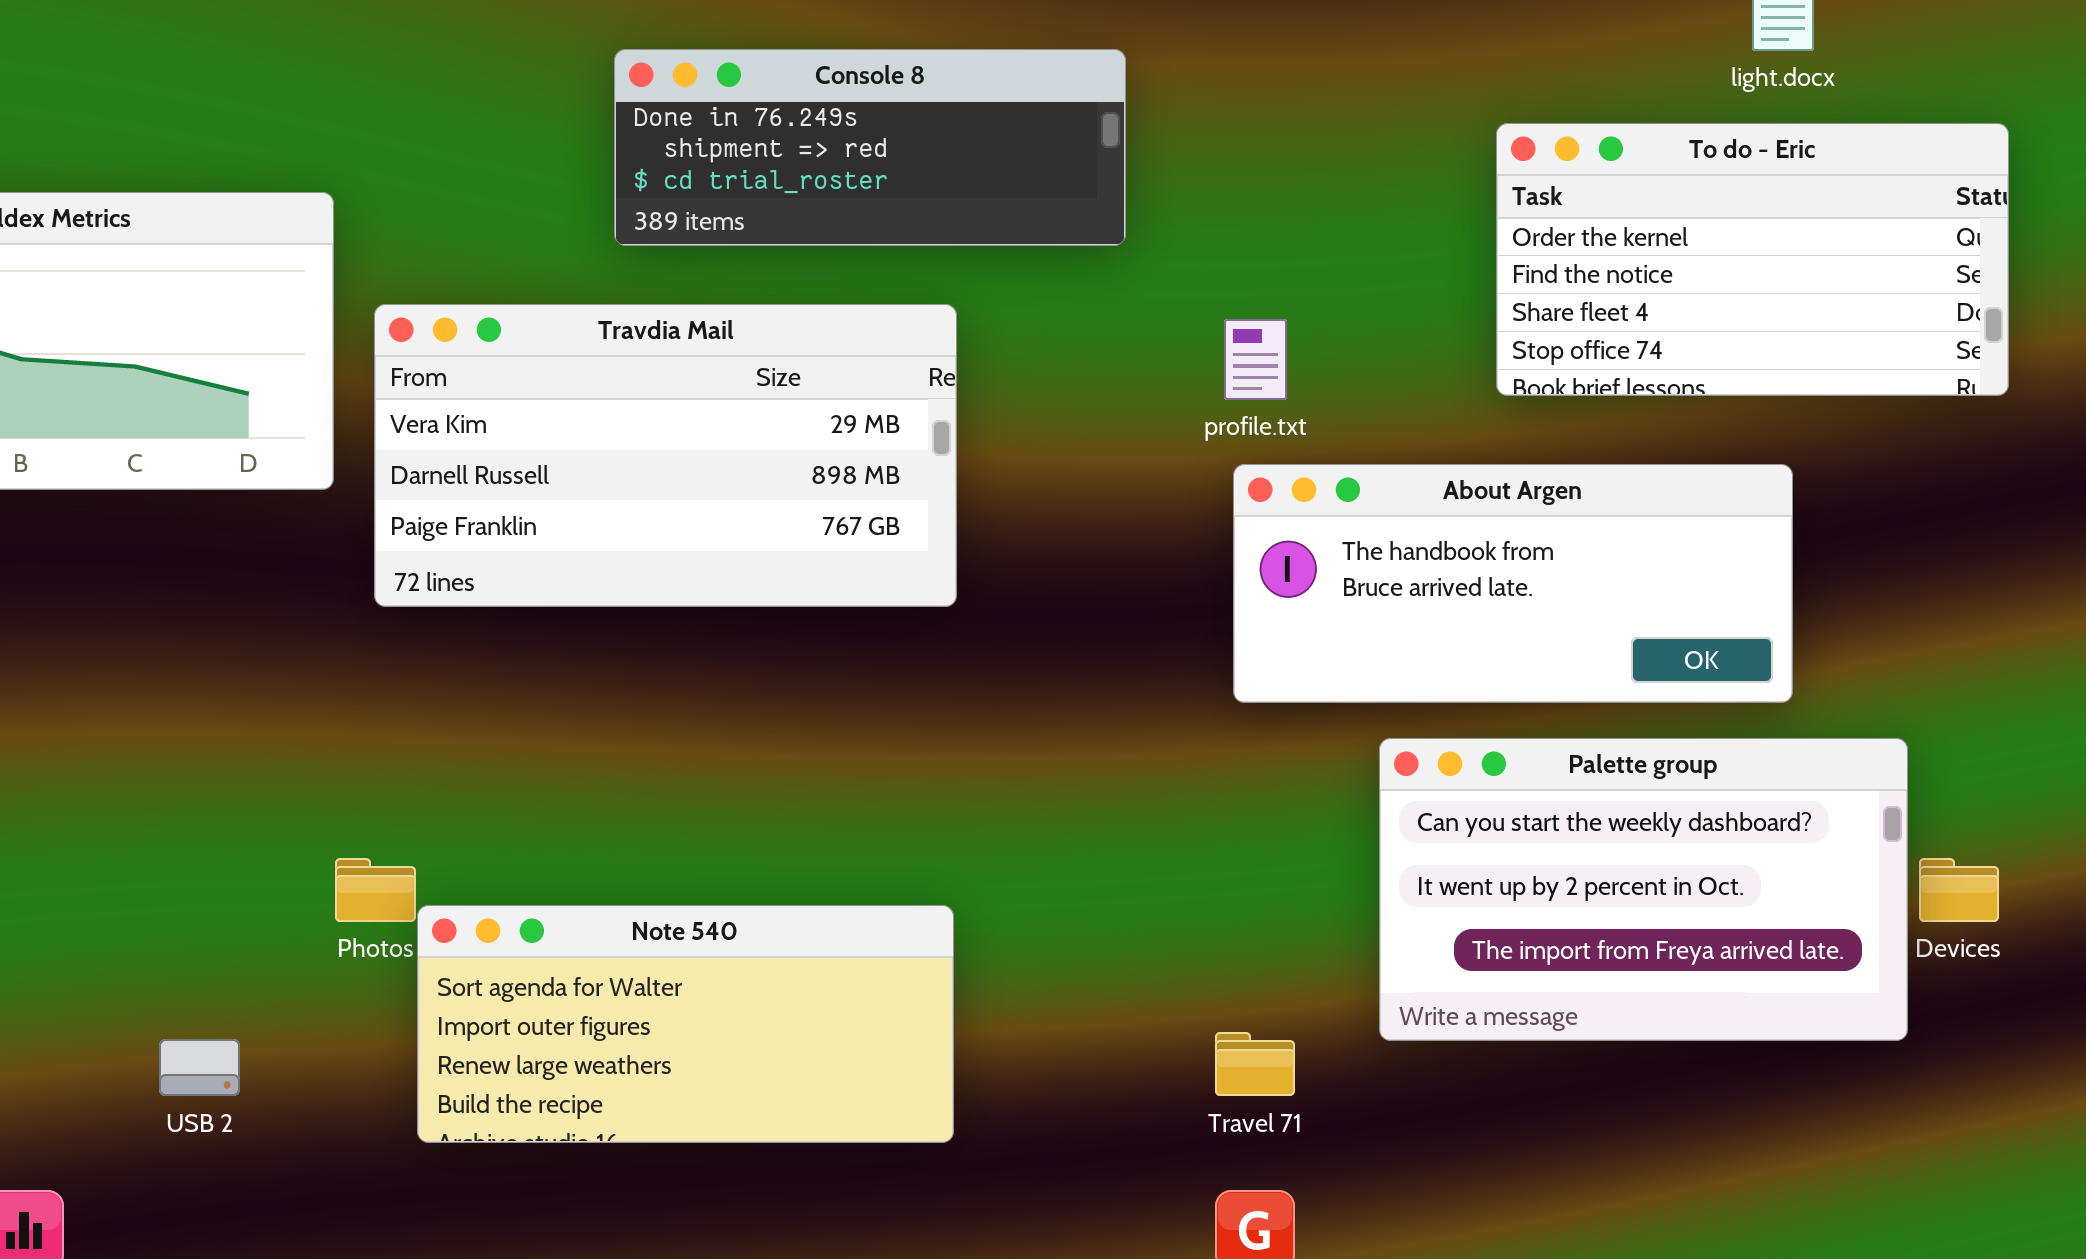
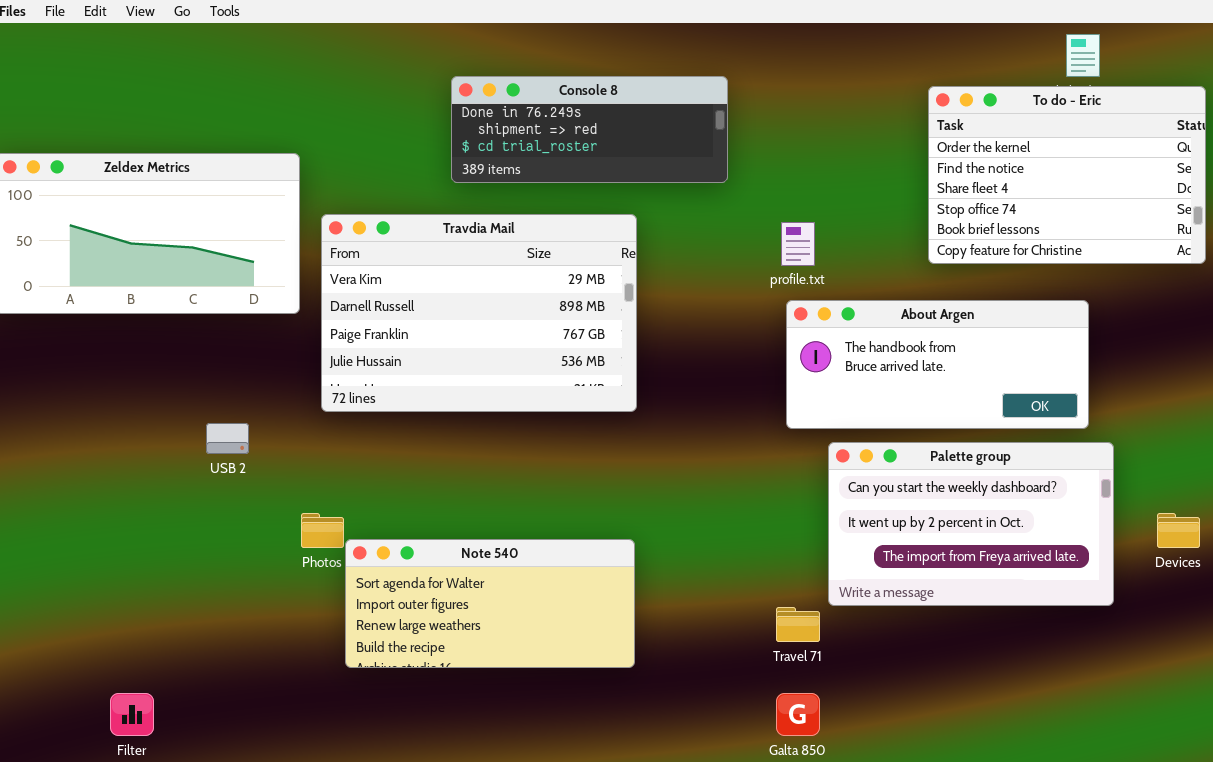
To do - Eric: [1496,123,2009,396] -> [928,86,1206,264], resized
Travdia Mail: [374,304,957,607] -> [321,214,637,412], resized
Palette group: [1379,738,1908,1041] -> [828,442,1114,606], moved
USB 2: [159,1039,240,1096] -> [206,423,249,454], moved

